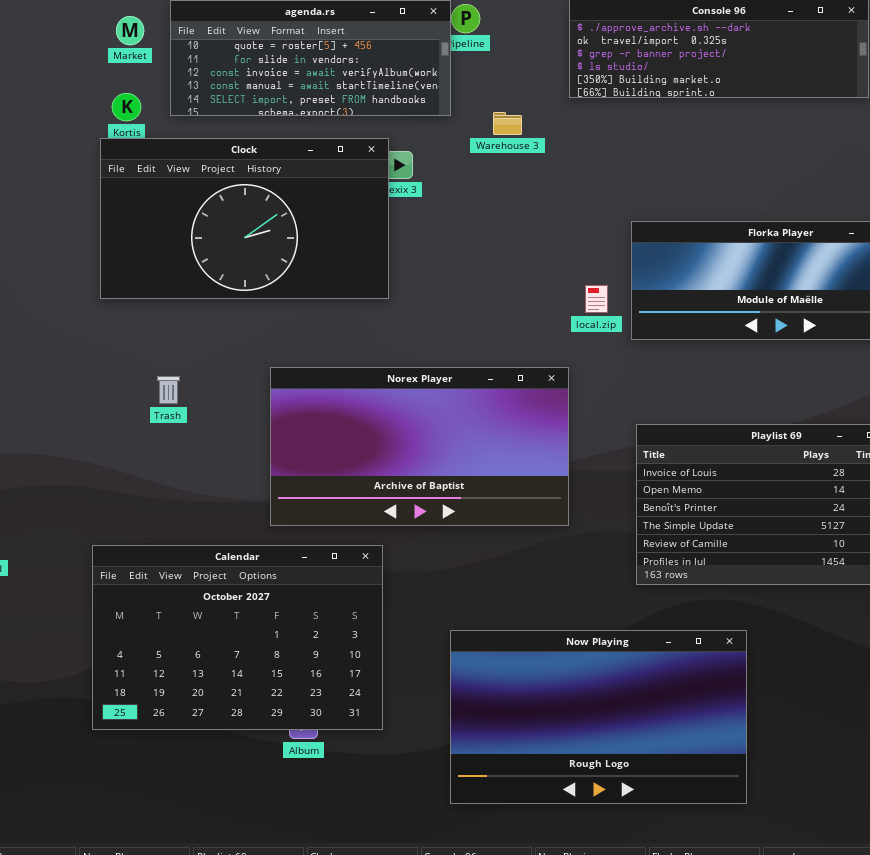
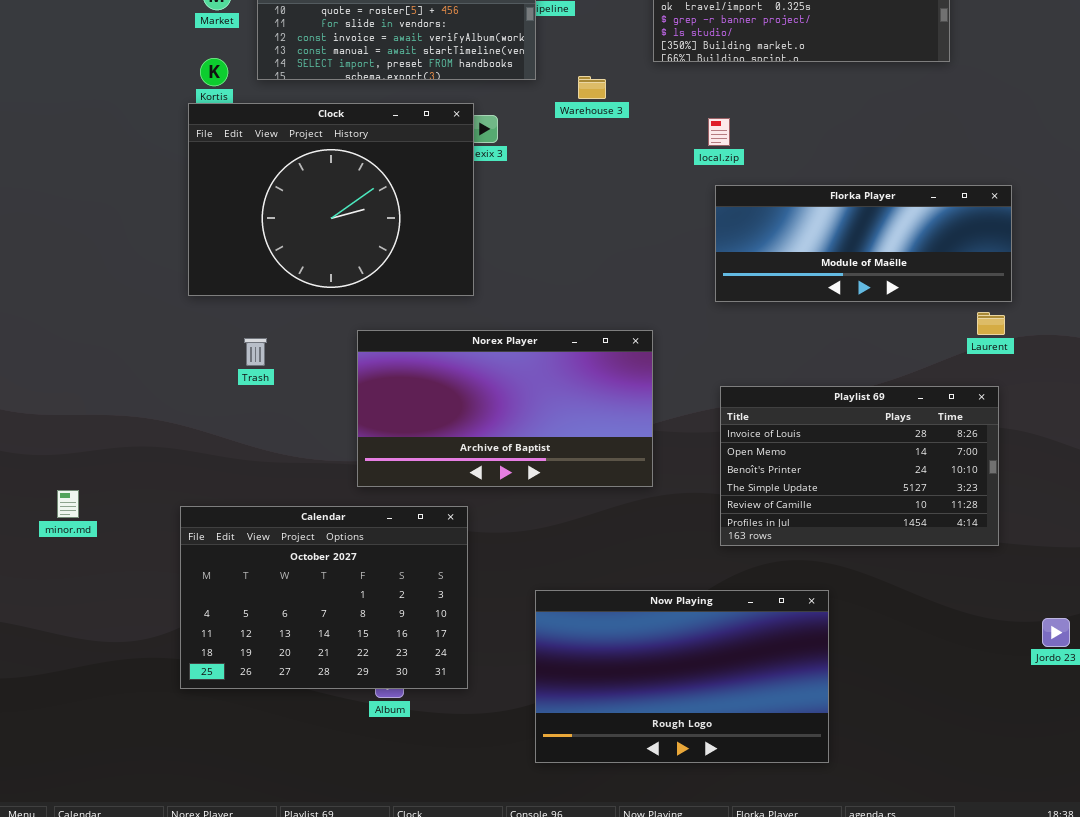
Clock: [100,138,389,299] -> [188,103,474,296], resized
local.zip: [585,285,608,313] -> [708,118,730,146], moved

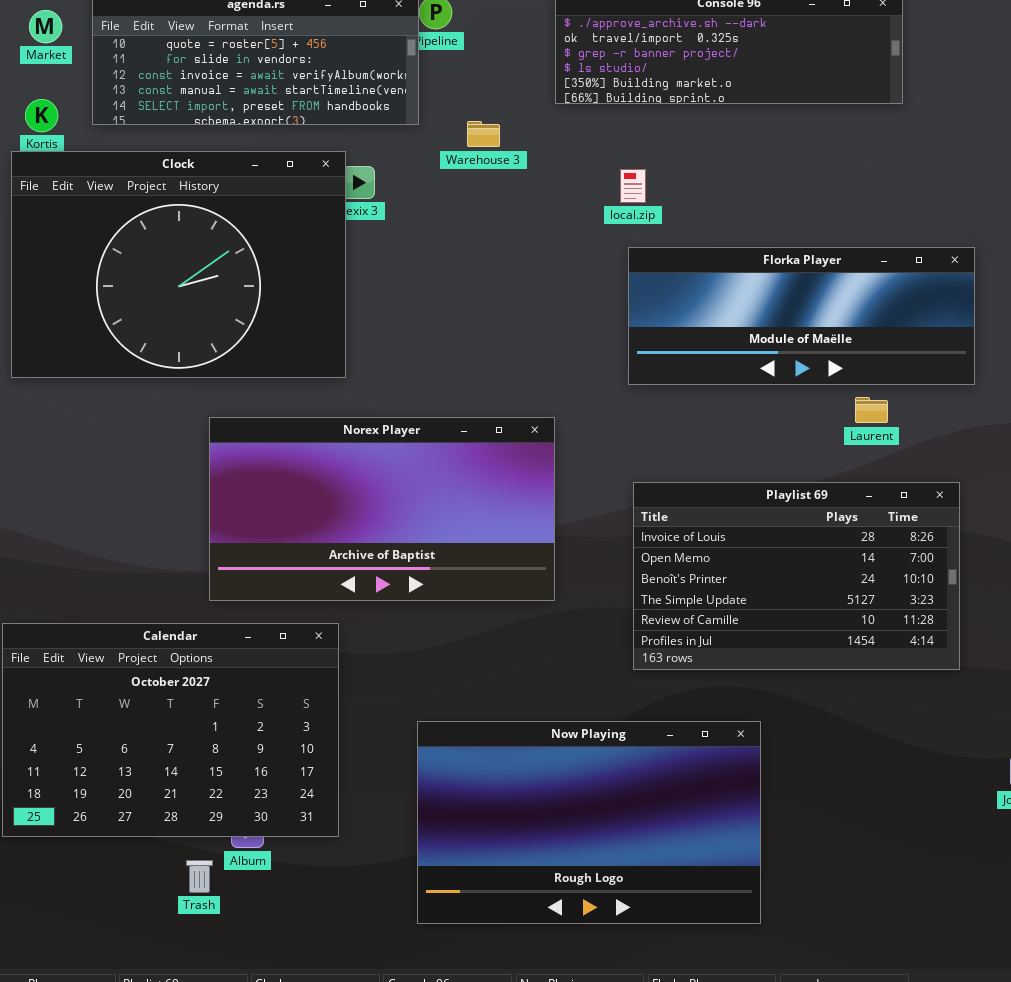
Laurent: [977,312,1005,335] -> [855,397,888,423], moved
Trash: [244,338,267,366] -> [186,860,213,893], moved

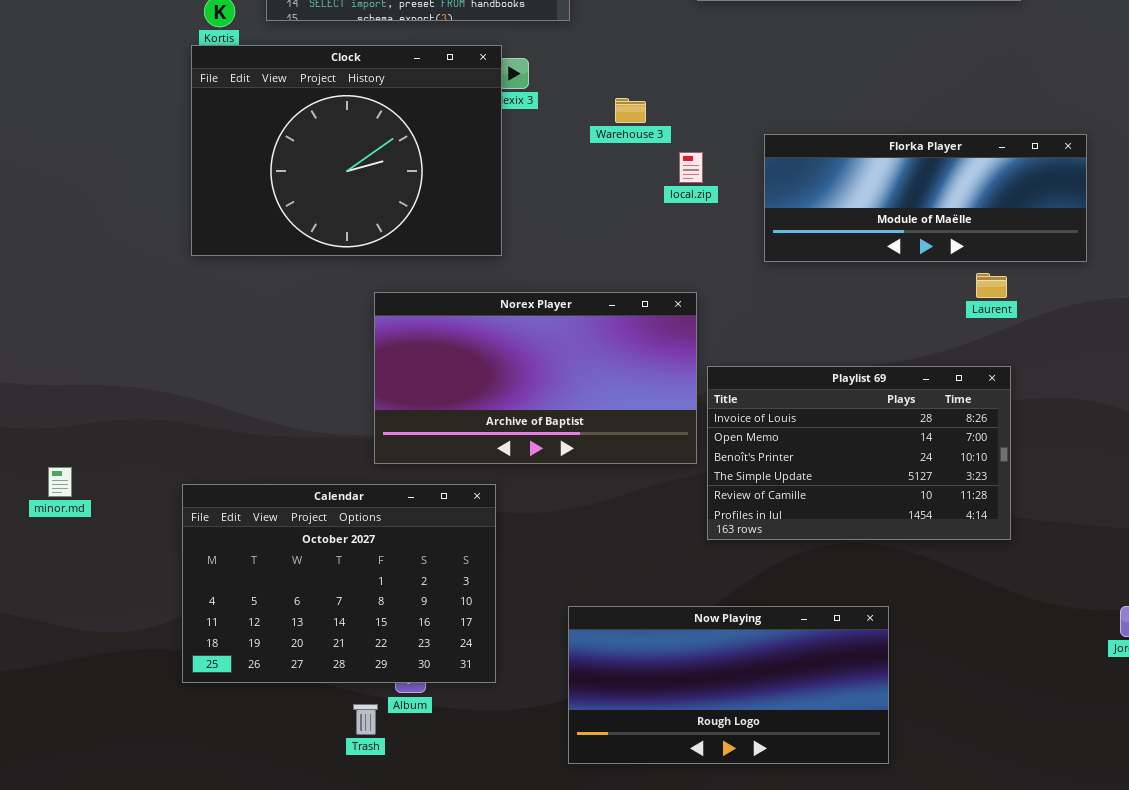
Warehouse 3: [467,121,500,147] -> [615,98,646,123], moved
local.zip: [620,169,646,203] -> [679,152,703,183], moved
Playlist 69: [633,482,960,670] -> [707,366,1011,540], moved
Now Playing: [417,721,761,924] -> [568,606,889,764], resized

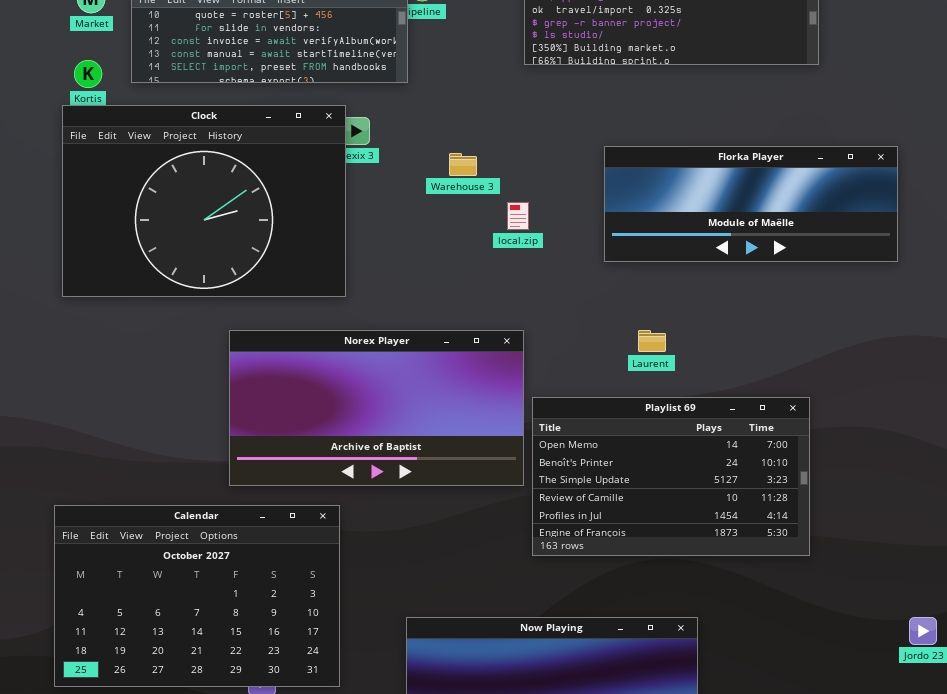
Florka Player: [764,134,1087,262] -> [604,146,898,262], moved
Laurent: [976,273,1007,298] -> [638,330,666,352], moved
Playlist 69: [707,366,1011,540] -> [532,397,810,556], scrolled down 1 row

